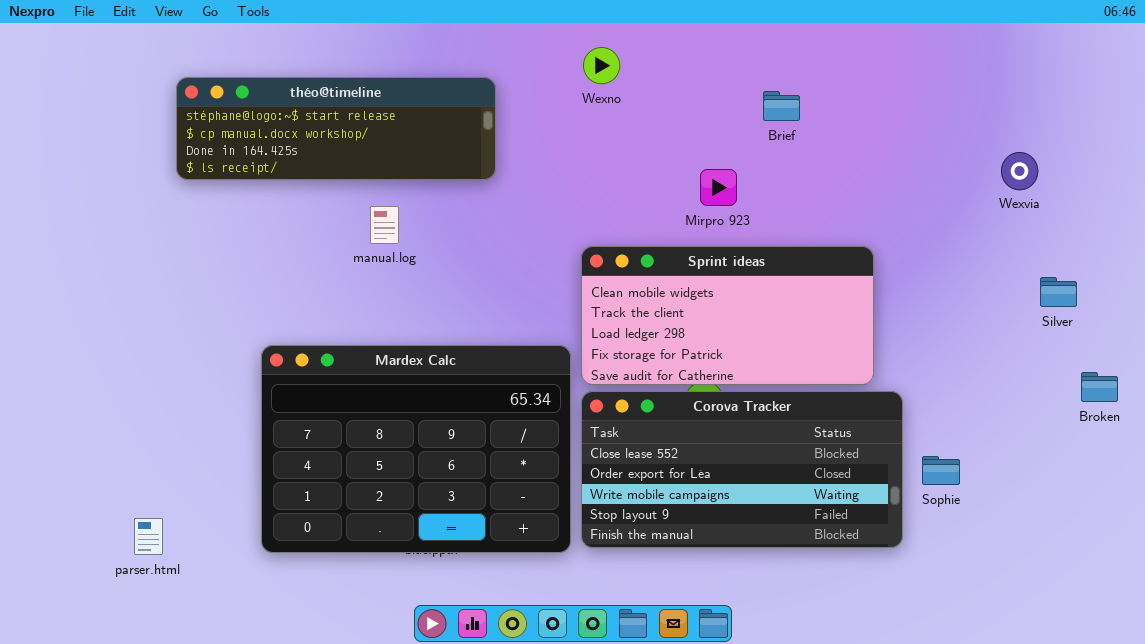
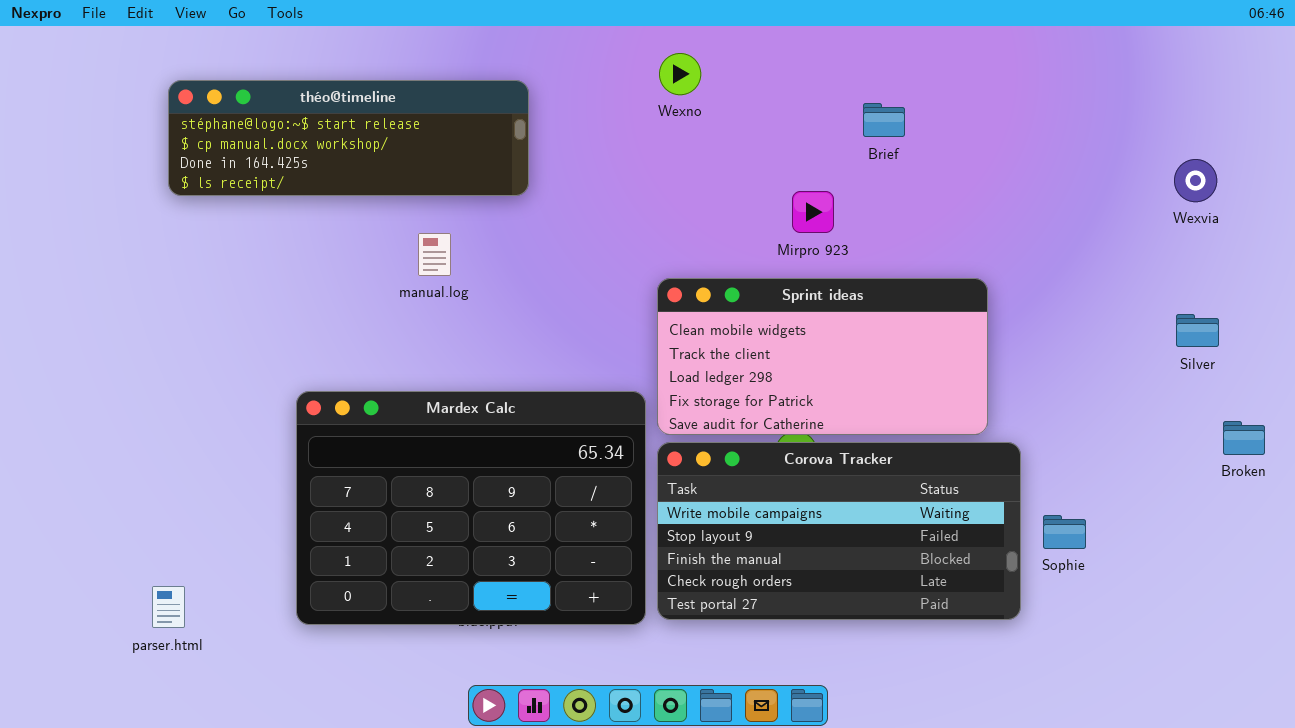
théo@timeline: [176,77,496,180] -> [168,80,529,196], moved
Wexvia: [1001,152,1038,190] -> [1174,159,1217,202], moved
Corova Tracker: [581,391,903,548] -> [657,442,1021,620], scrolled down 2 rows

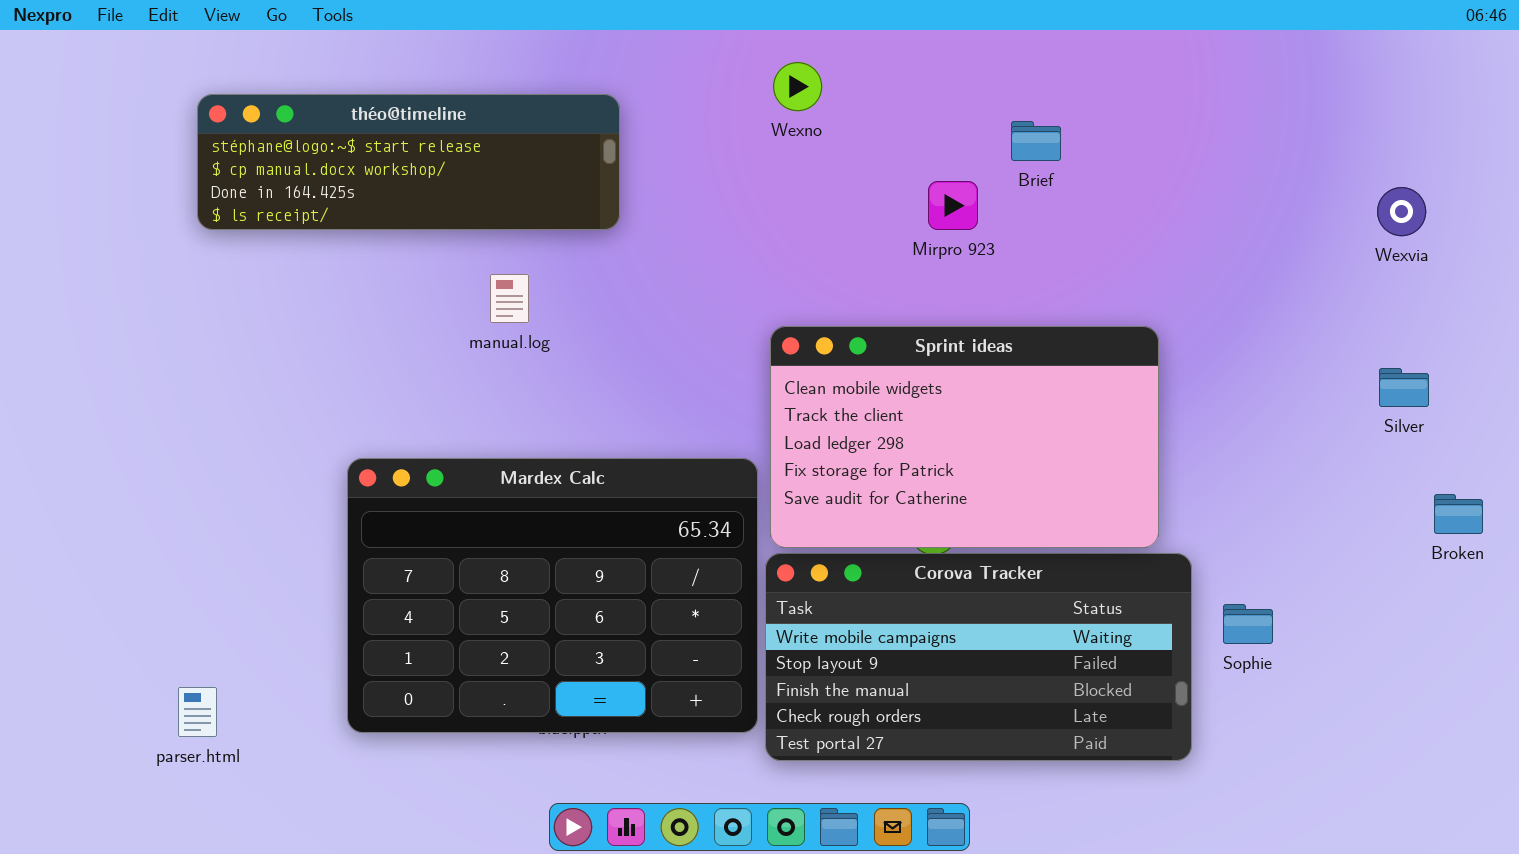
Mirpro 923: [792,191,834,233] -> [928,181,978,230], moved
Sprint ideas: [657,278,988,435] -> [770,326,1159,548], resized
Corova Tracker: [657,442,1021,620] -> [765,553,1192,761], moved

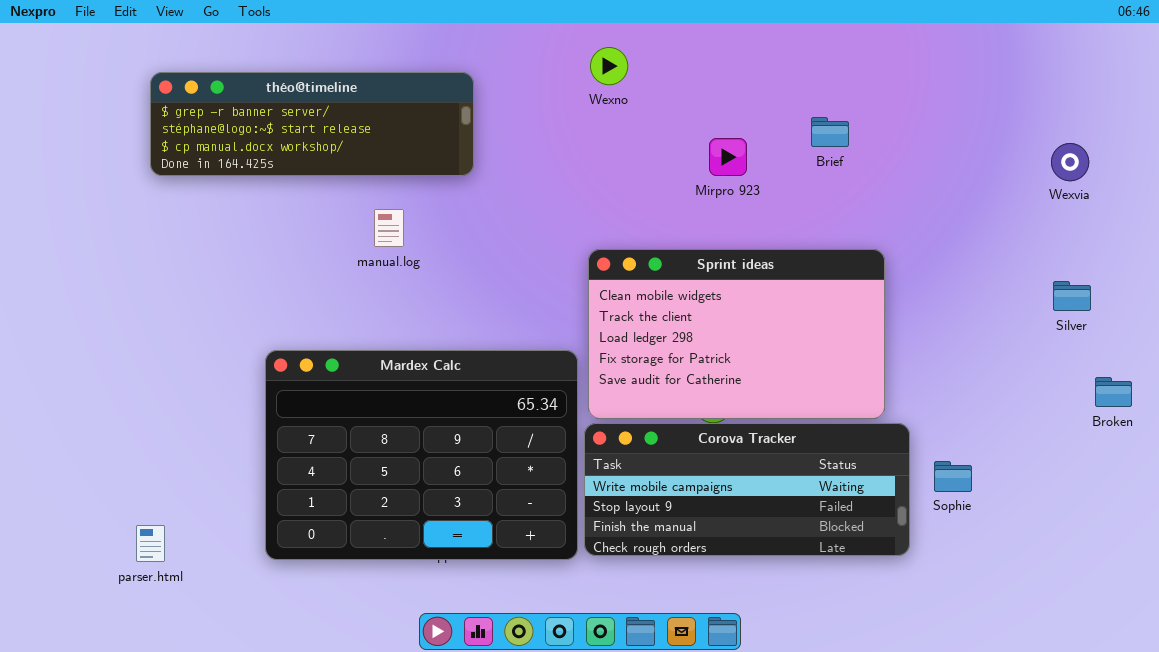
théo@timeline: [197,94,620,230] -> [150,72,474,176], scrolled up 1 row
Brief: [1011,121,1061,161] -> [811,117,849,147], moved
Corova Tracker: [765,553,1192,761] -> [584,423,910,556], resized

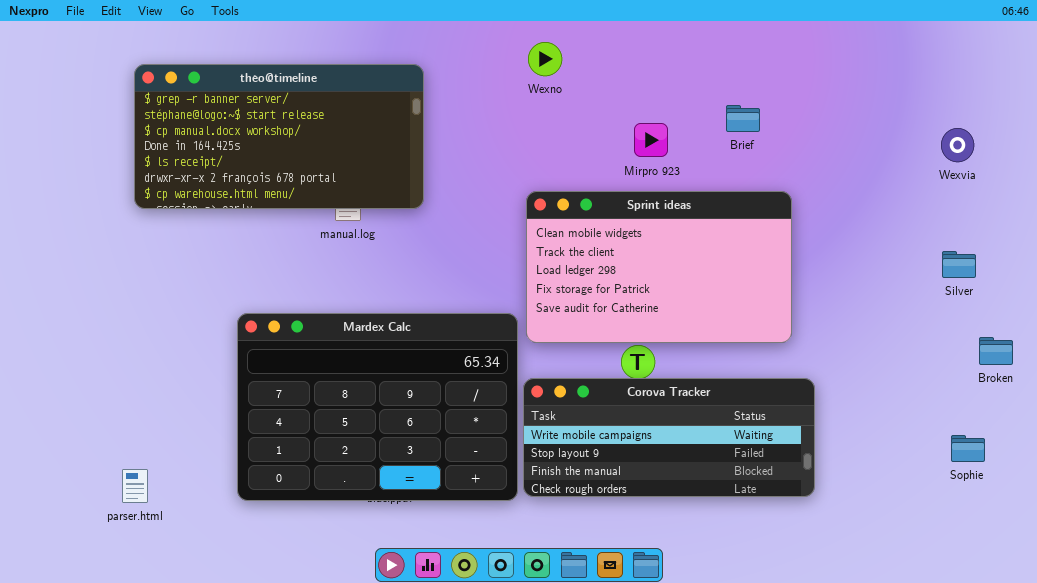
théo@timeline: [150,72,474,176] -> [134,64,424,209], resized
Sprint ideas: [588,249,885,419] -> [526,191,792,343], moved
Sophie: [934,461,972,492] -> [951,435,985,462], moved

